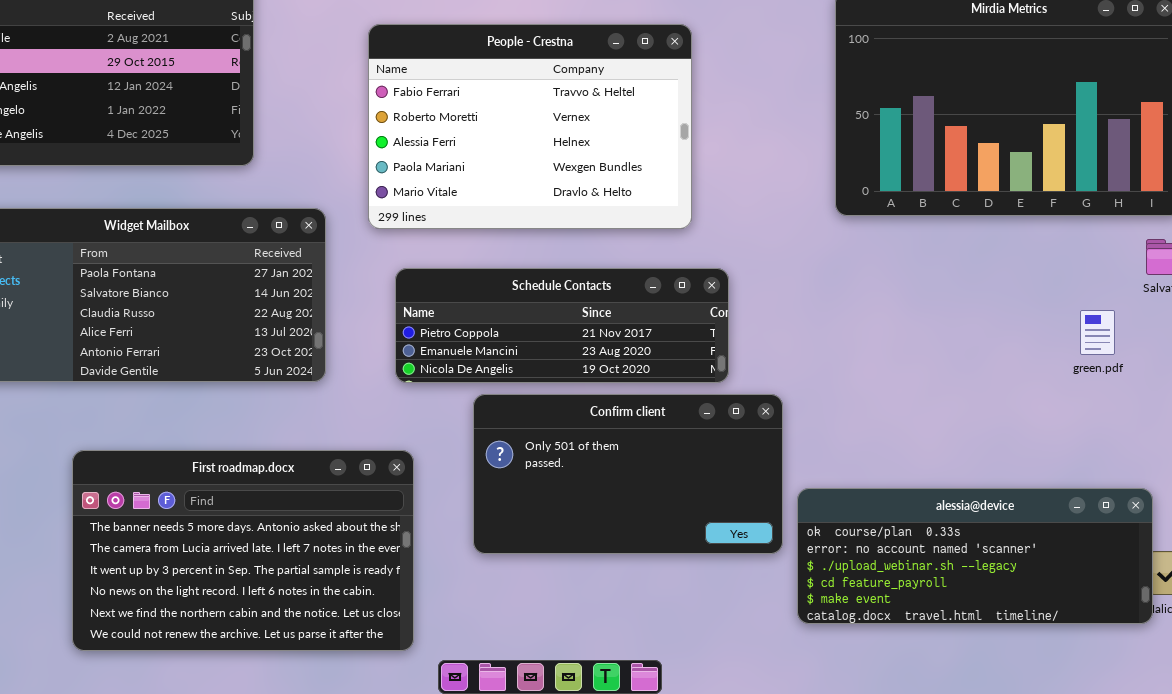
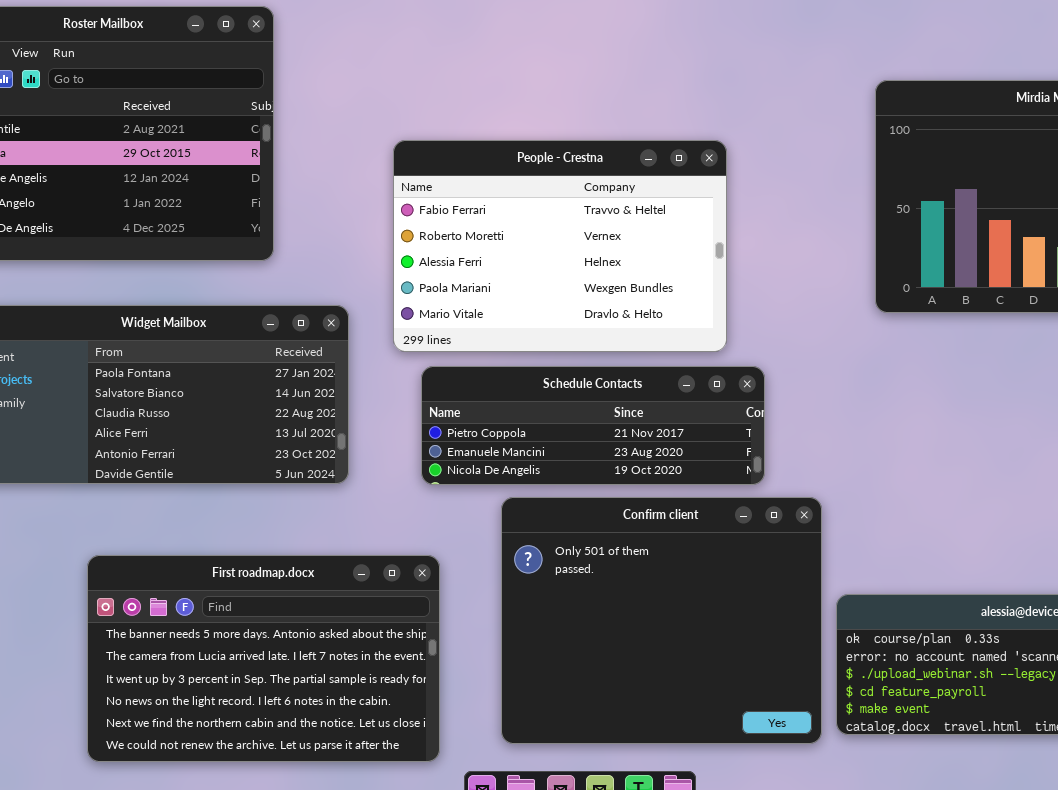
People - Crestna: [368,24,692,229] -> [393,140,727,352], moved
Confirm client: [473,394,783,554] -> [501,497,822,744], resized

